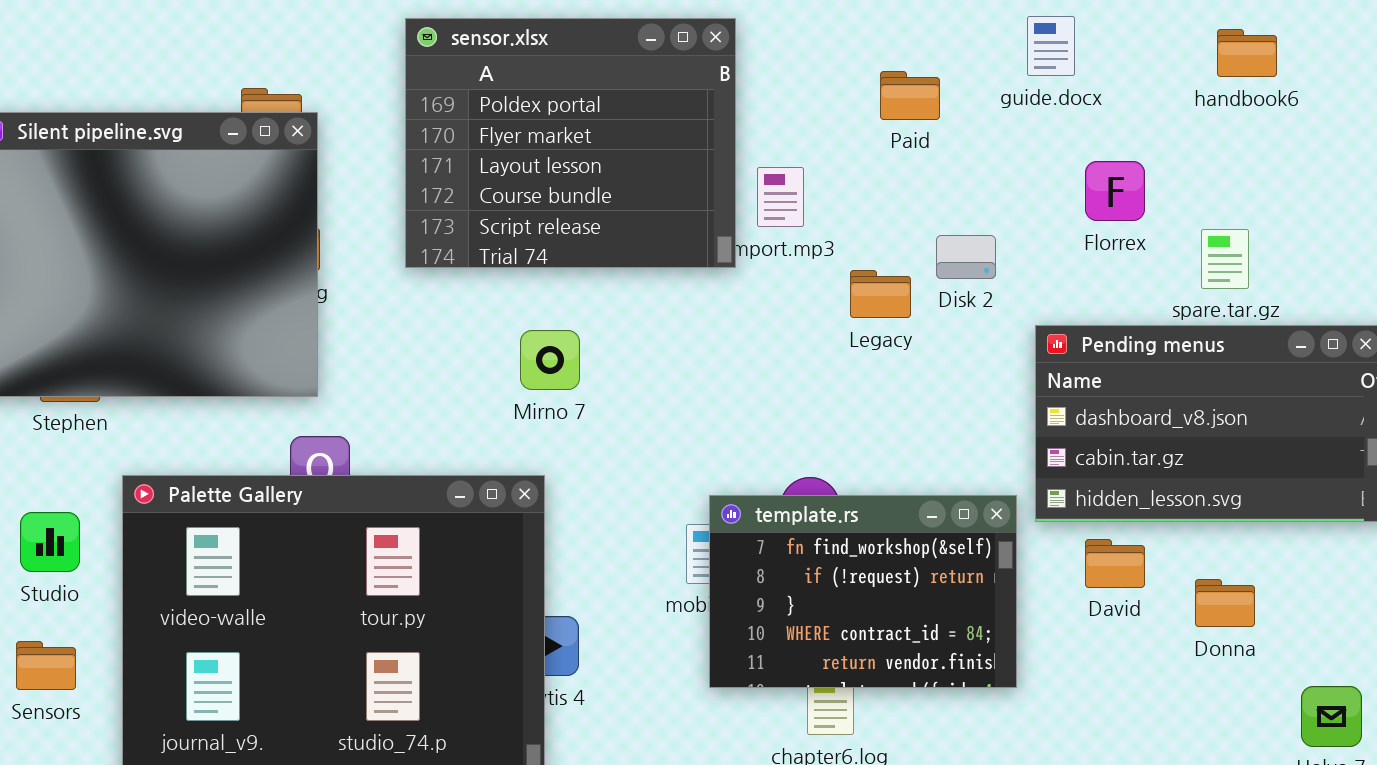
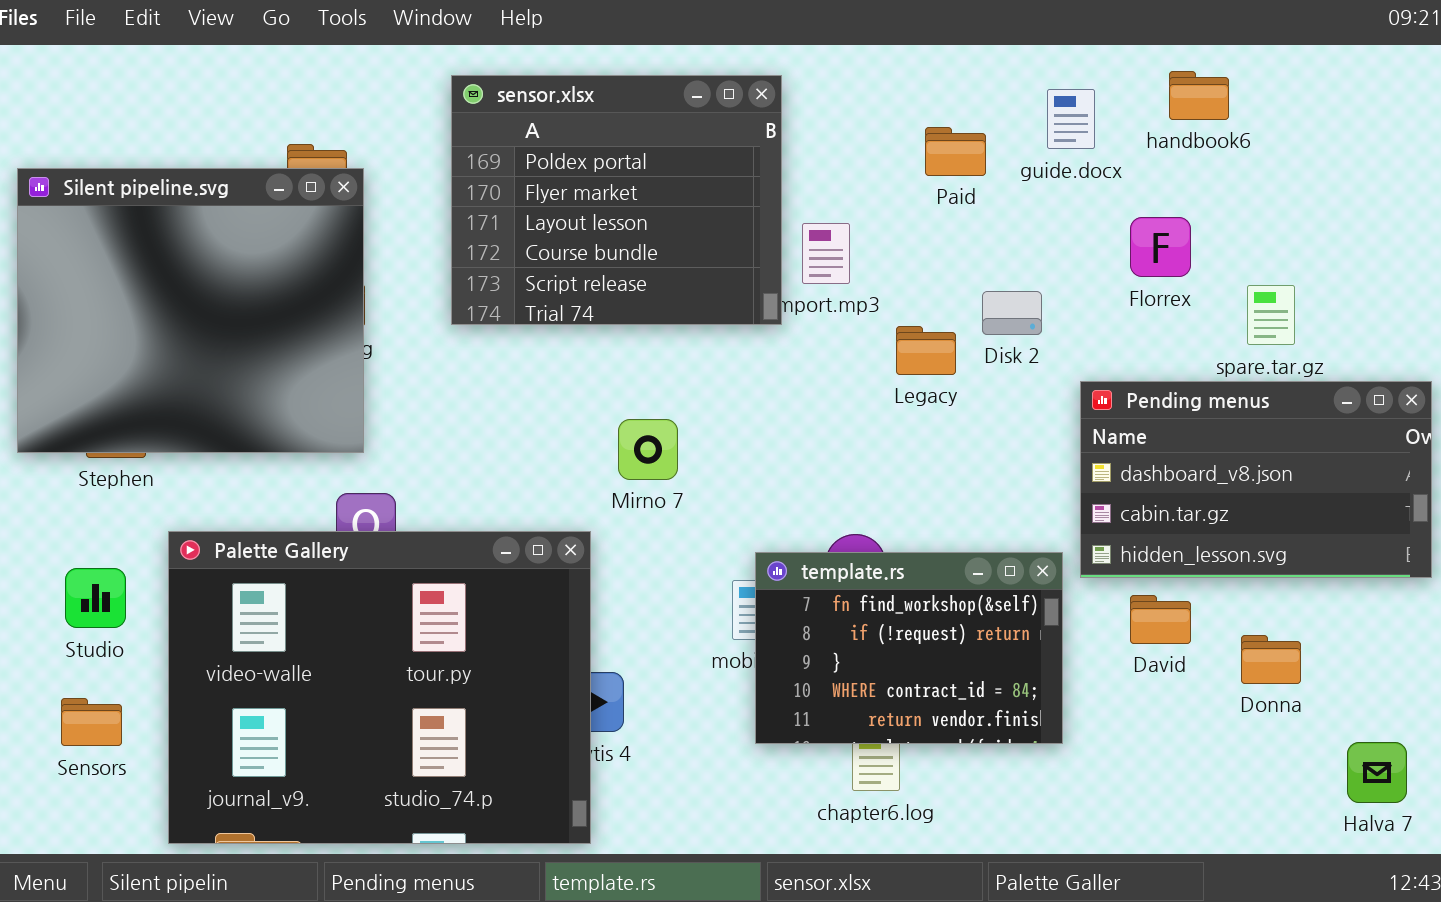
guide.docx: [1027,16,1075,76] -> [1047,89,1095,149], moved
handbook6: [1217,29,1277,77] -> [1169,71,1229,120], moved
Mirno 7: [520,330,580,390] -> [618,419,678,480], moved

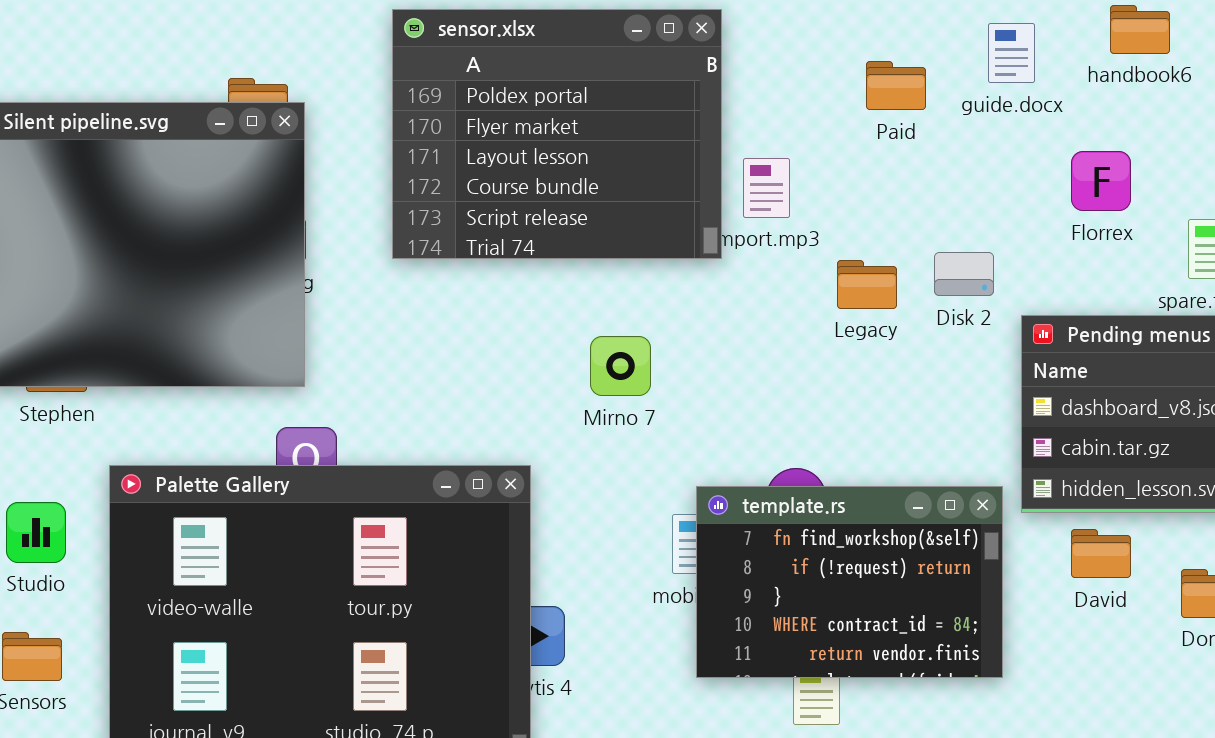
Disk 2: [982,291,1042,335] -> [934,252,994,296], moved
Mirno 7: [618,419,678,480] -> [590,336,651,396], moved

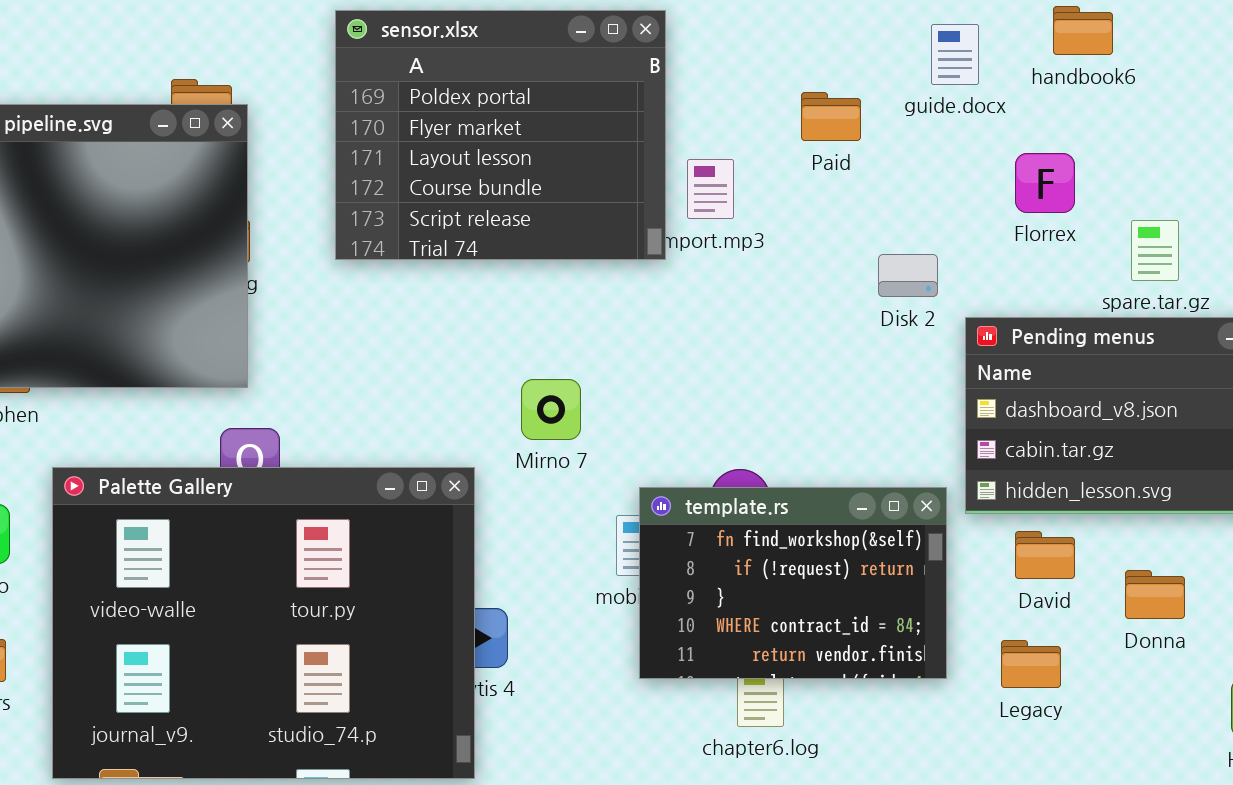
Paid: [866,61,926,110] -> [801,92,861,141], moved
Legacy: [837,260,897,309] -> [1001,640,1061,688], moved
Mirno 7: [590,336,651,396] -> [521,379,581,440], moved

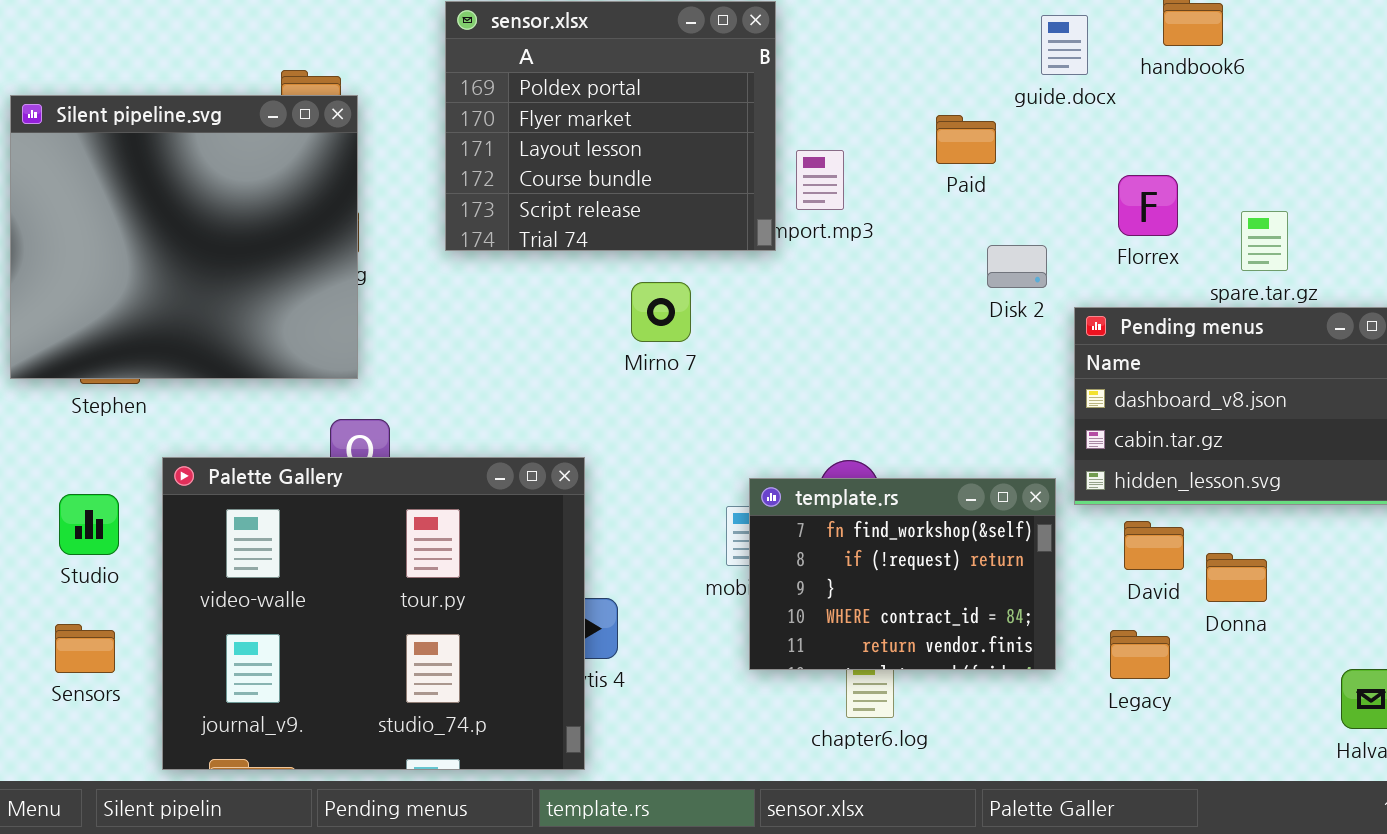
Paid: [801,92,861,141] -> [936,115,996,164], moved
Florrex: [1015,153,1075,213] -> [1118,175,1178,236], moved
Mirno 7: [521,379,581,440] -> [631,282,691,342], moved
Donna: [1125,570,1185,619] -> [1206,553,1267,602], moved

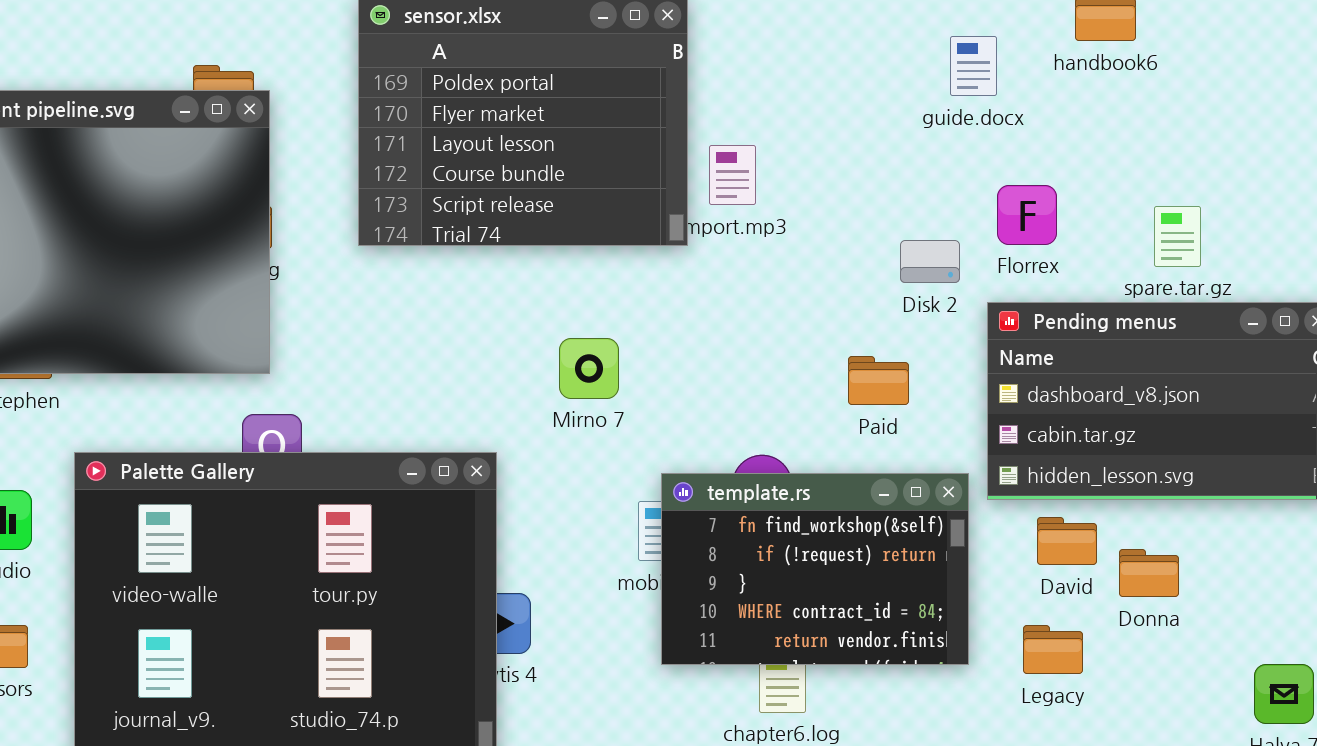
guide.docx: [1041,15,1088,75] -> [950,36,997,96], moved
Paid: [936,115,996,164] -> [848,356,909,405], moved
Florrex: [1118,175,1178,236] -> [997,185,1057,245], moved
Mirno 7: [631,282,691,342] -> [559,338,619,399], moved

